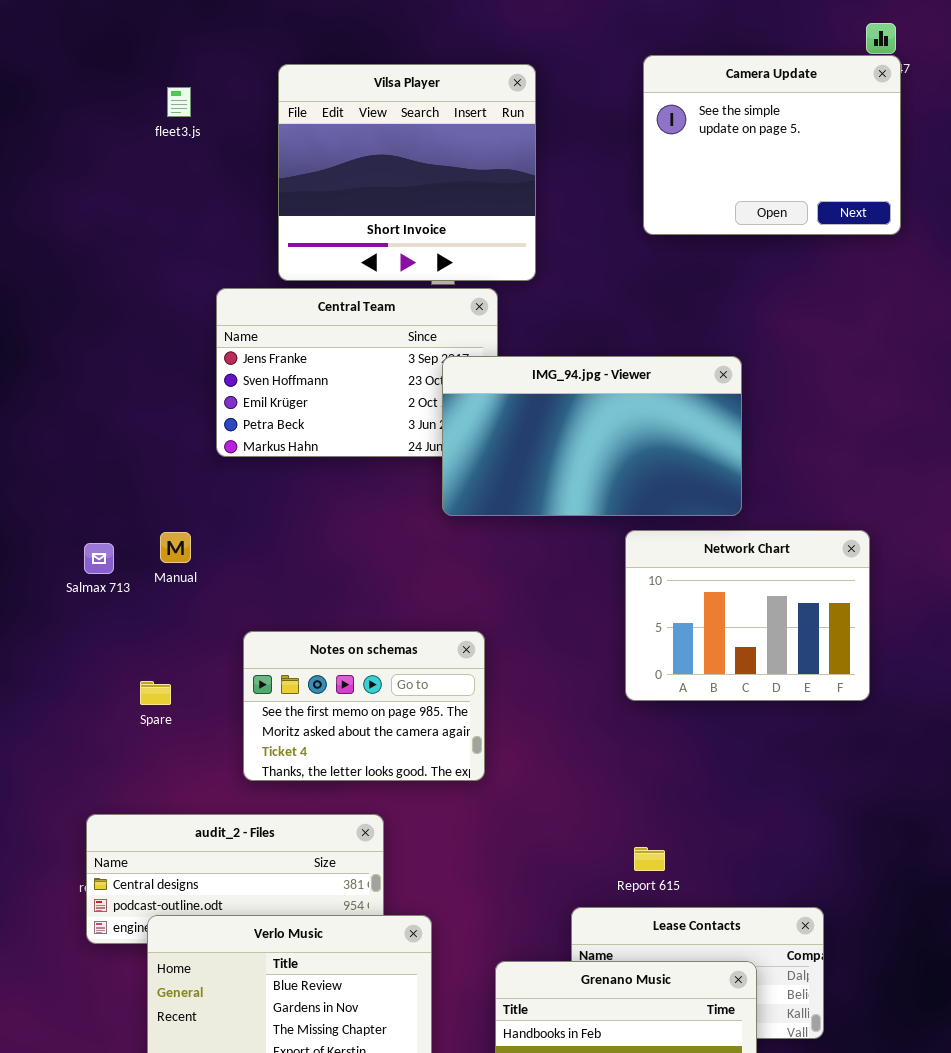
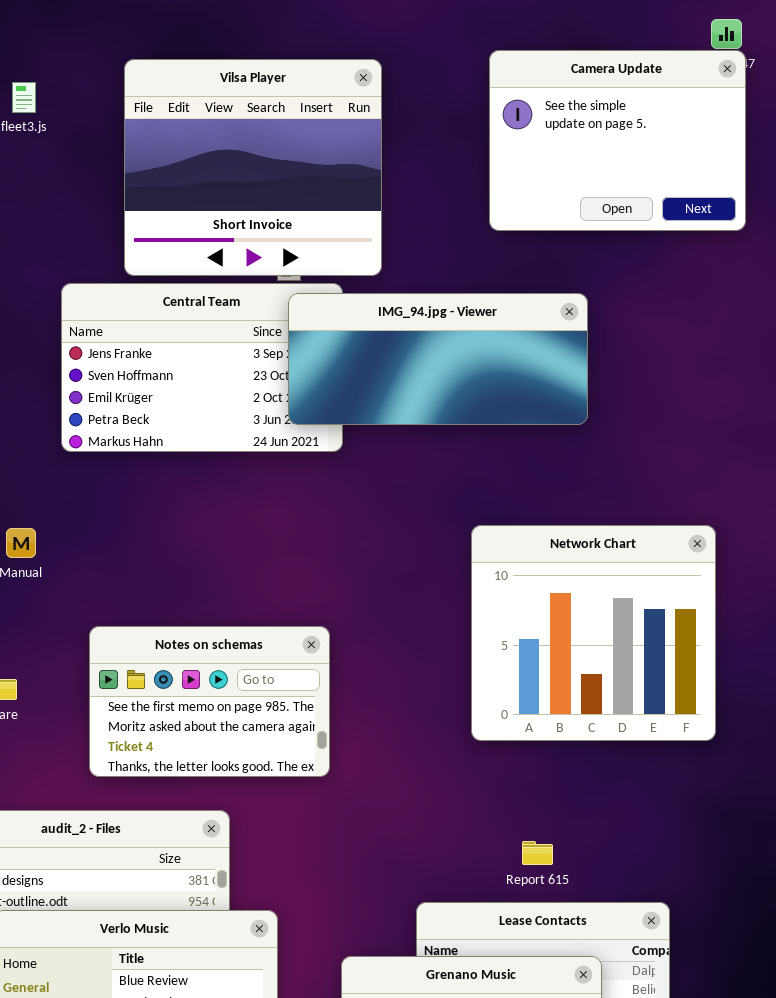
IMG_94.jpg - Viewer: [442,356,742,516] -> [288,293,588,425], moved, resized
Network Chart: [625,530,870,701] -> [471,525,716,741], resized
Report 615: [634,847,665,871] -> [522,841,553,865], moved

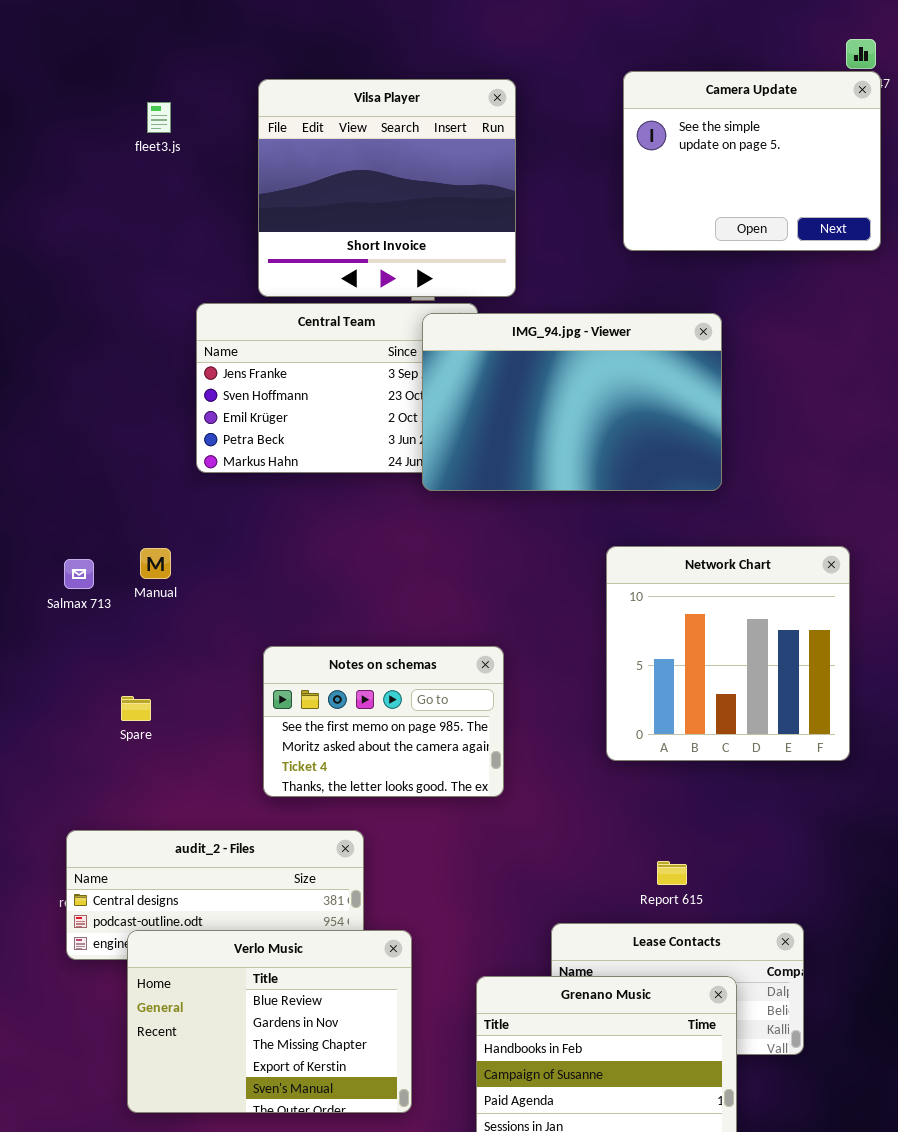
IMG_94.jpg - Viewer: [288,293,588,425] -> [422,313,722,491], resized
Notes on schemas: [89,626,330,777] -> [263,646,504,797], moved

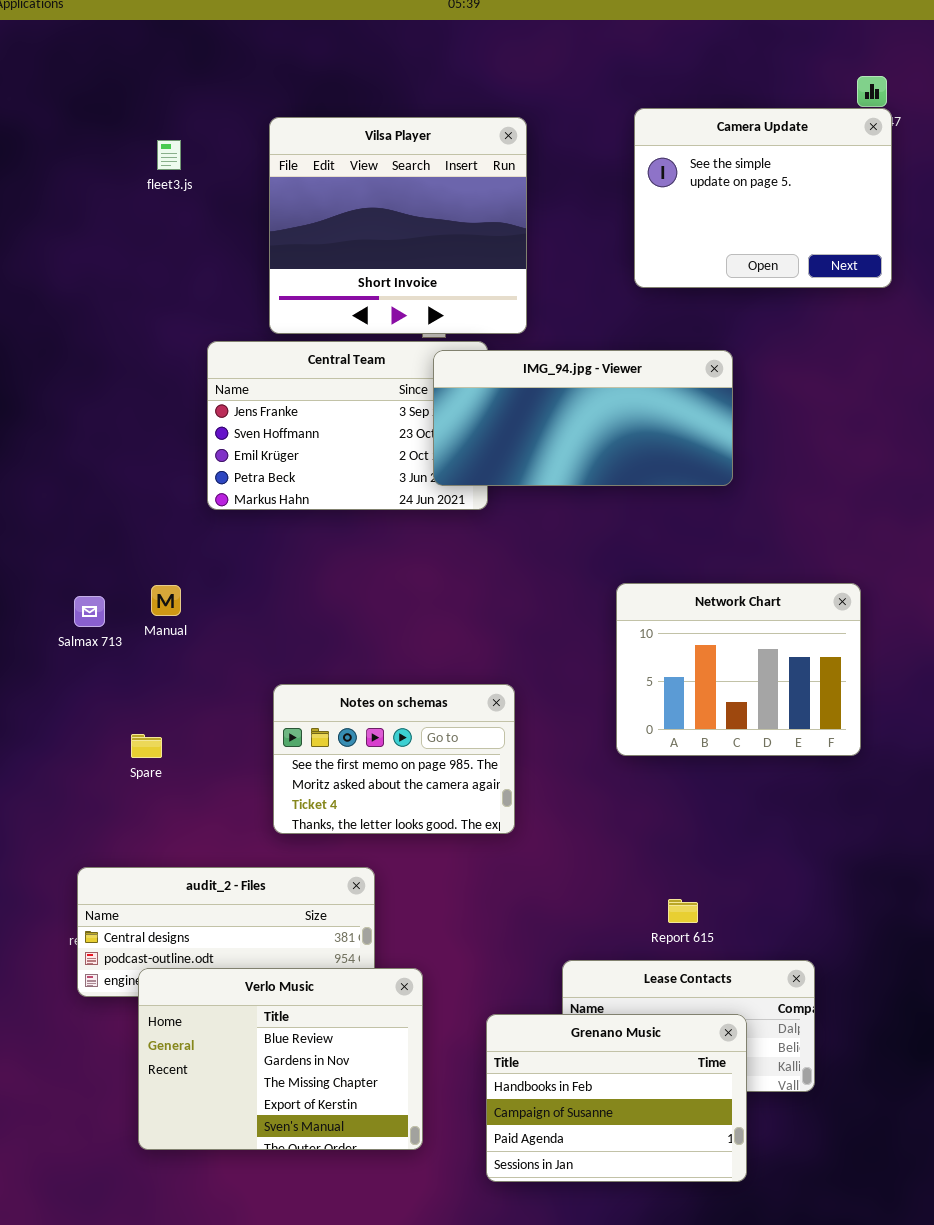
IMG_94.jpg - Viewer: [422,313,722,491] -> [433,350,733,486], resized
Network Chart: [606,546,850,761] -> [616,583,861,756], resized

